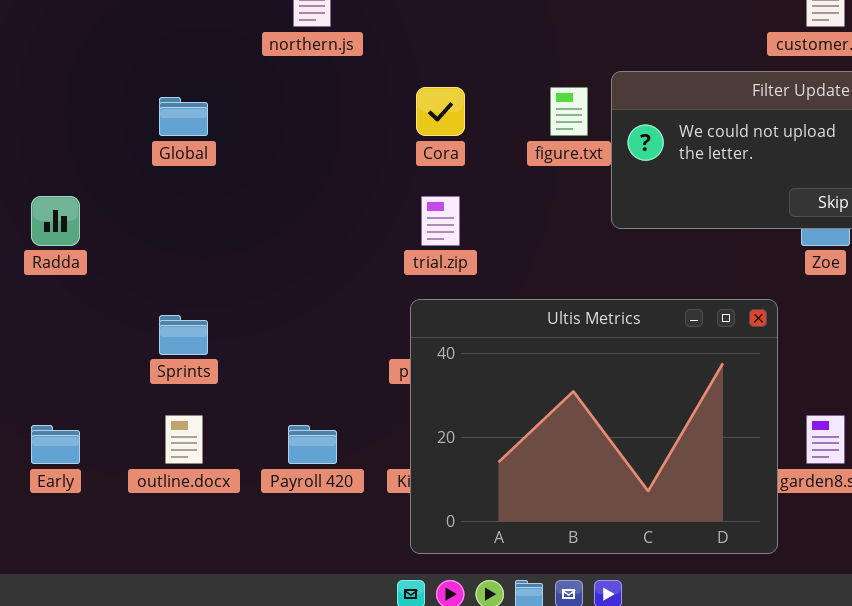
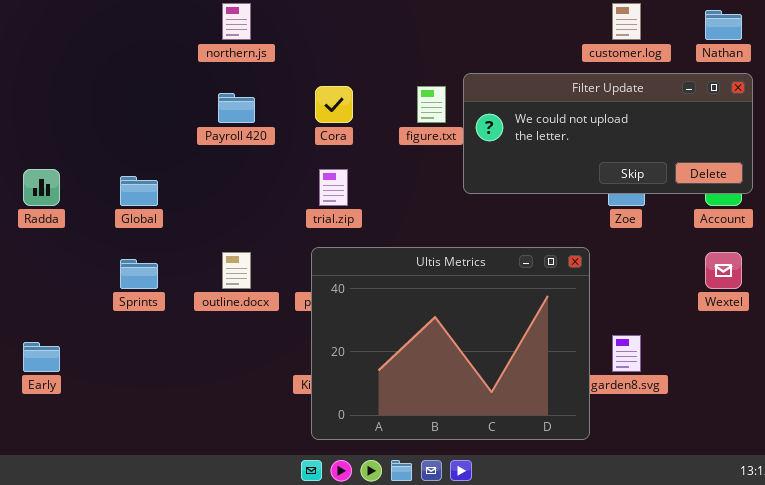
Global: [159,97,208,136] -> [120,176,158,206], moved
outline.docx: [165,415,203,464] -> [222,252,251,289], moved
Payroll 420: [288,425,337,464] -> [218,93,255,123], moved

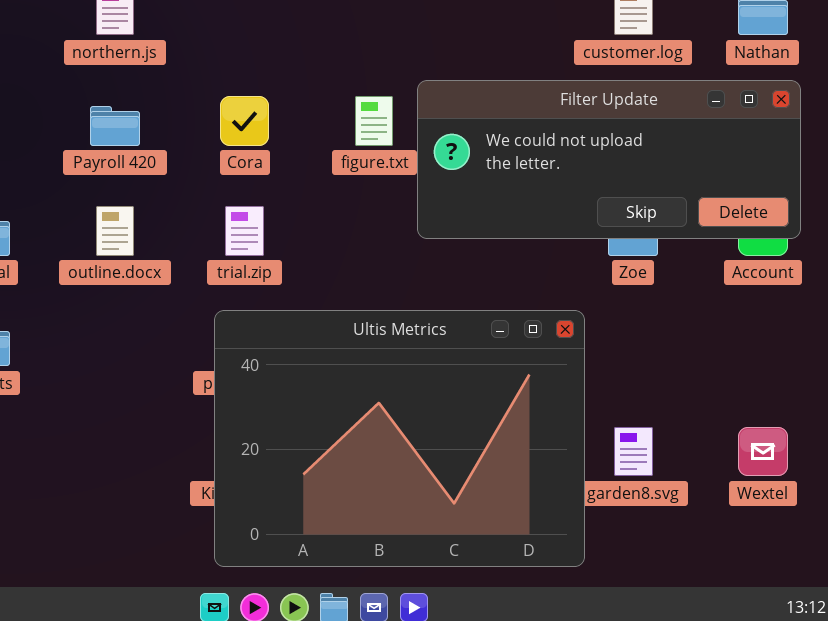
outline.docx: [222,252,251,289] -> [96,206,134,256], moved
Wextel: [705,252,742,289] -> [738,427,788,476], moved

